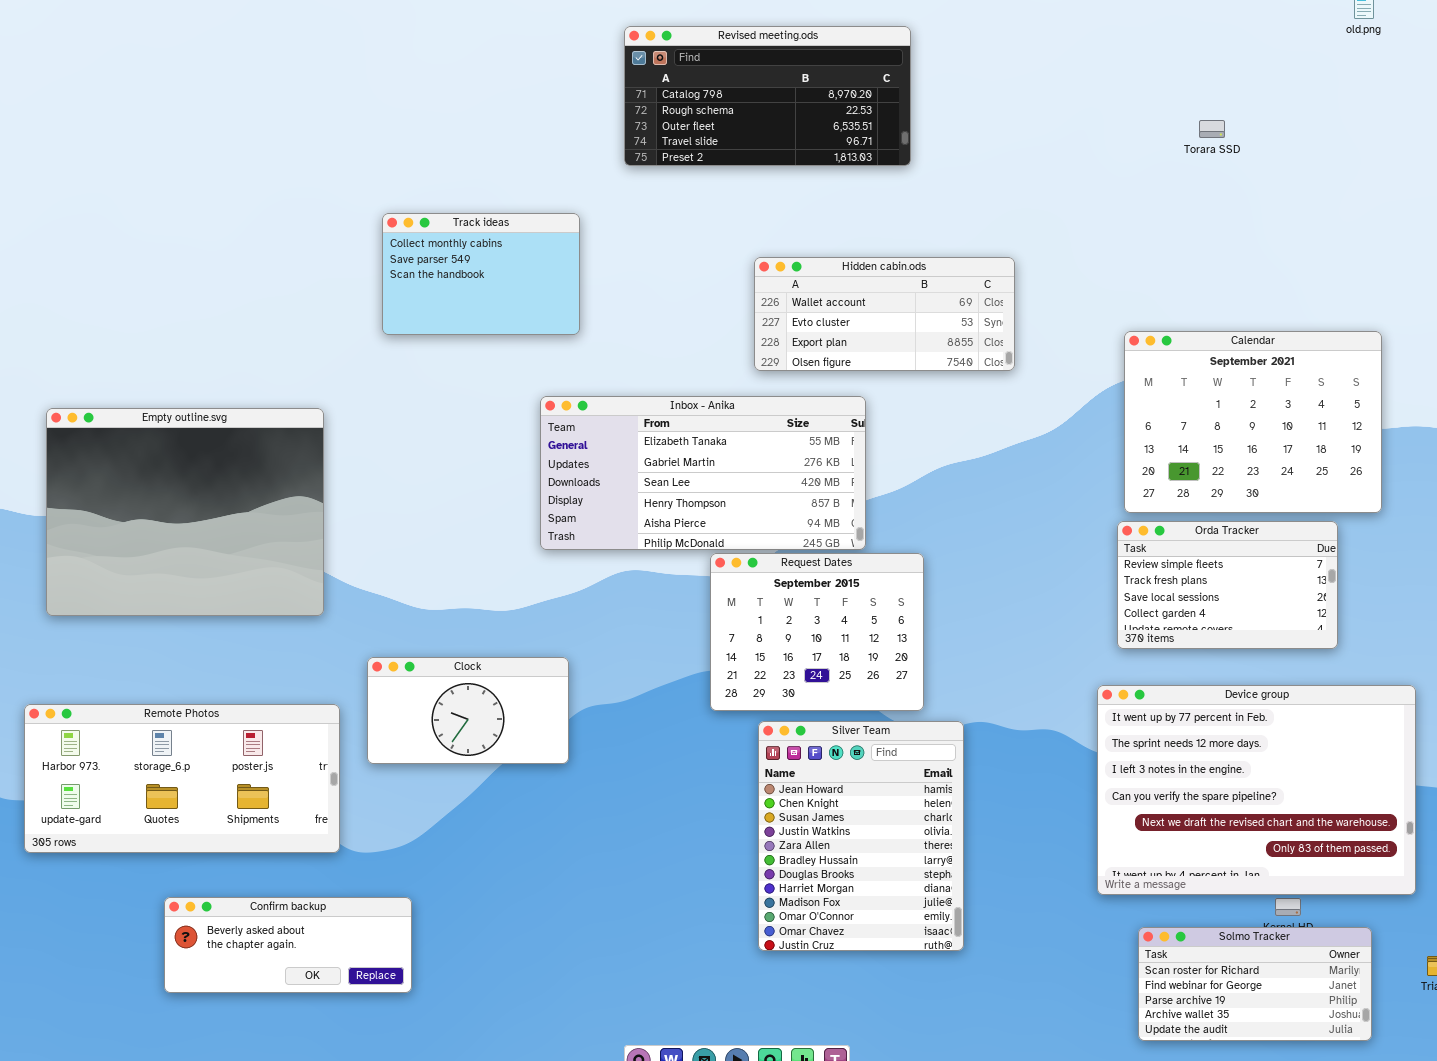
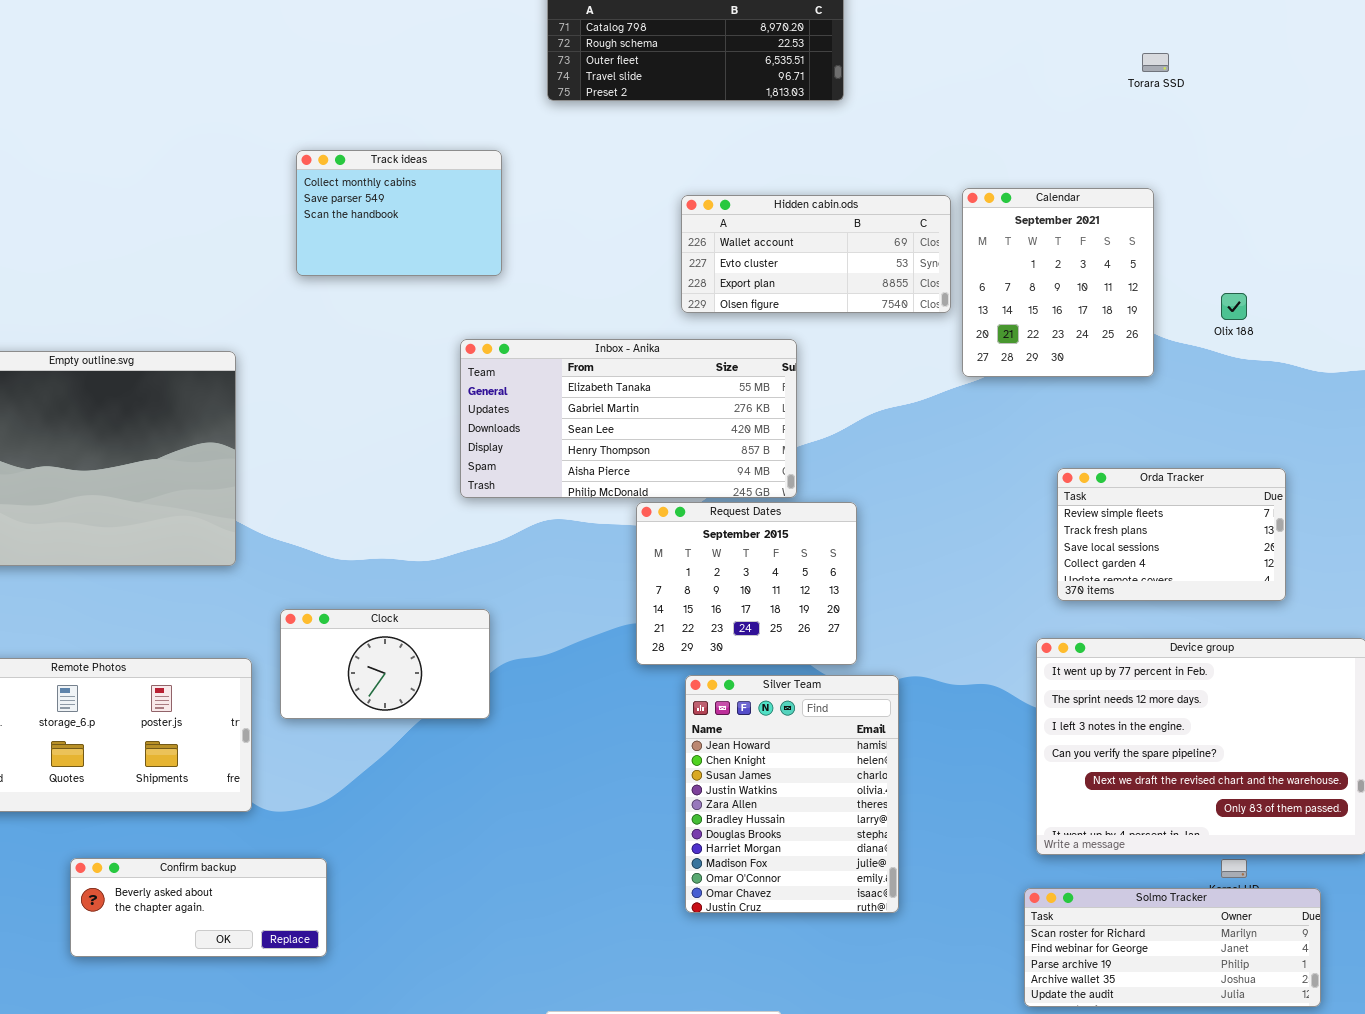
Calendar: [1124,331,1382,513] -> [962,188,1154,377], moved, resized
Solmo Tracker: [1138,927,1372,1041] -> [1024,888,1321,1007], resized

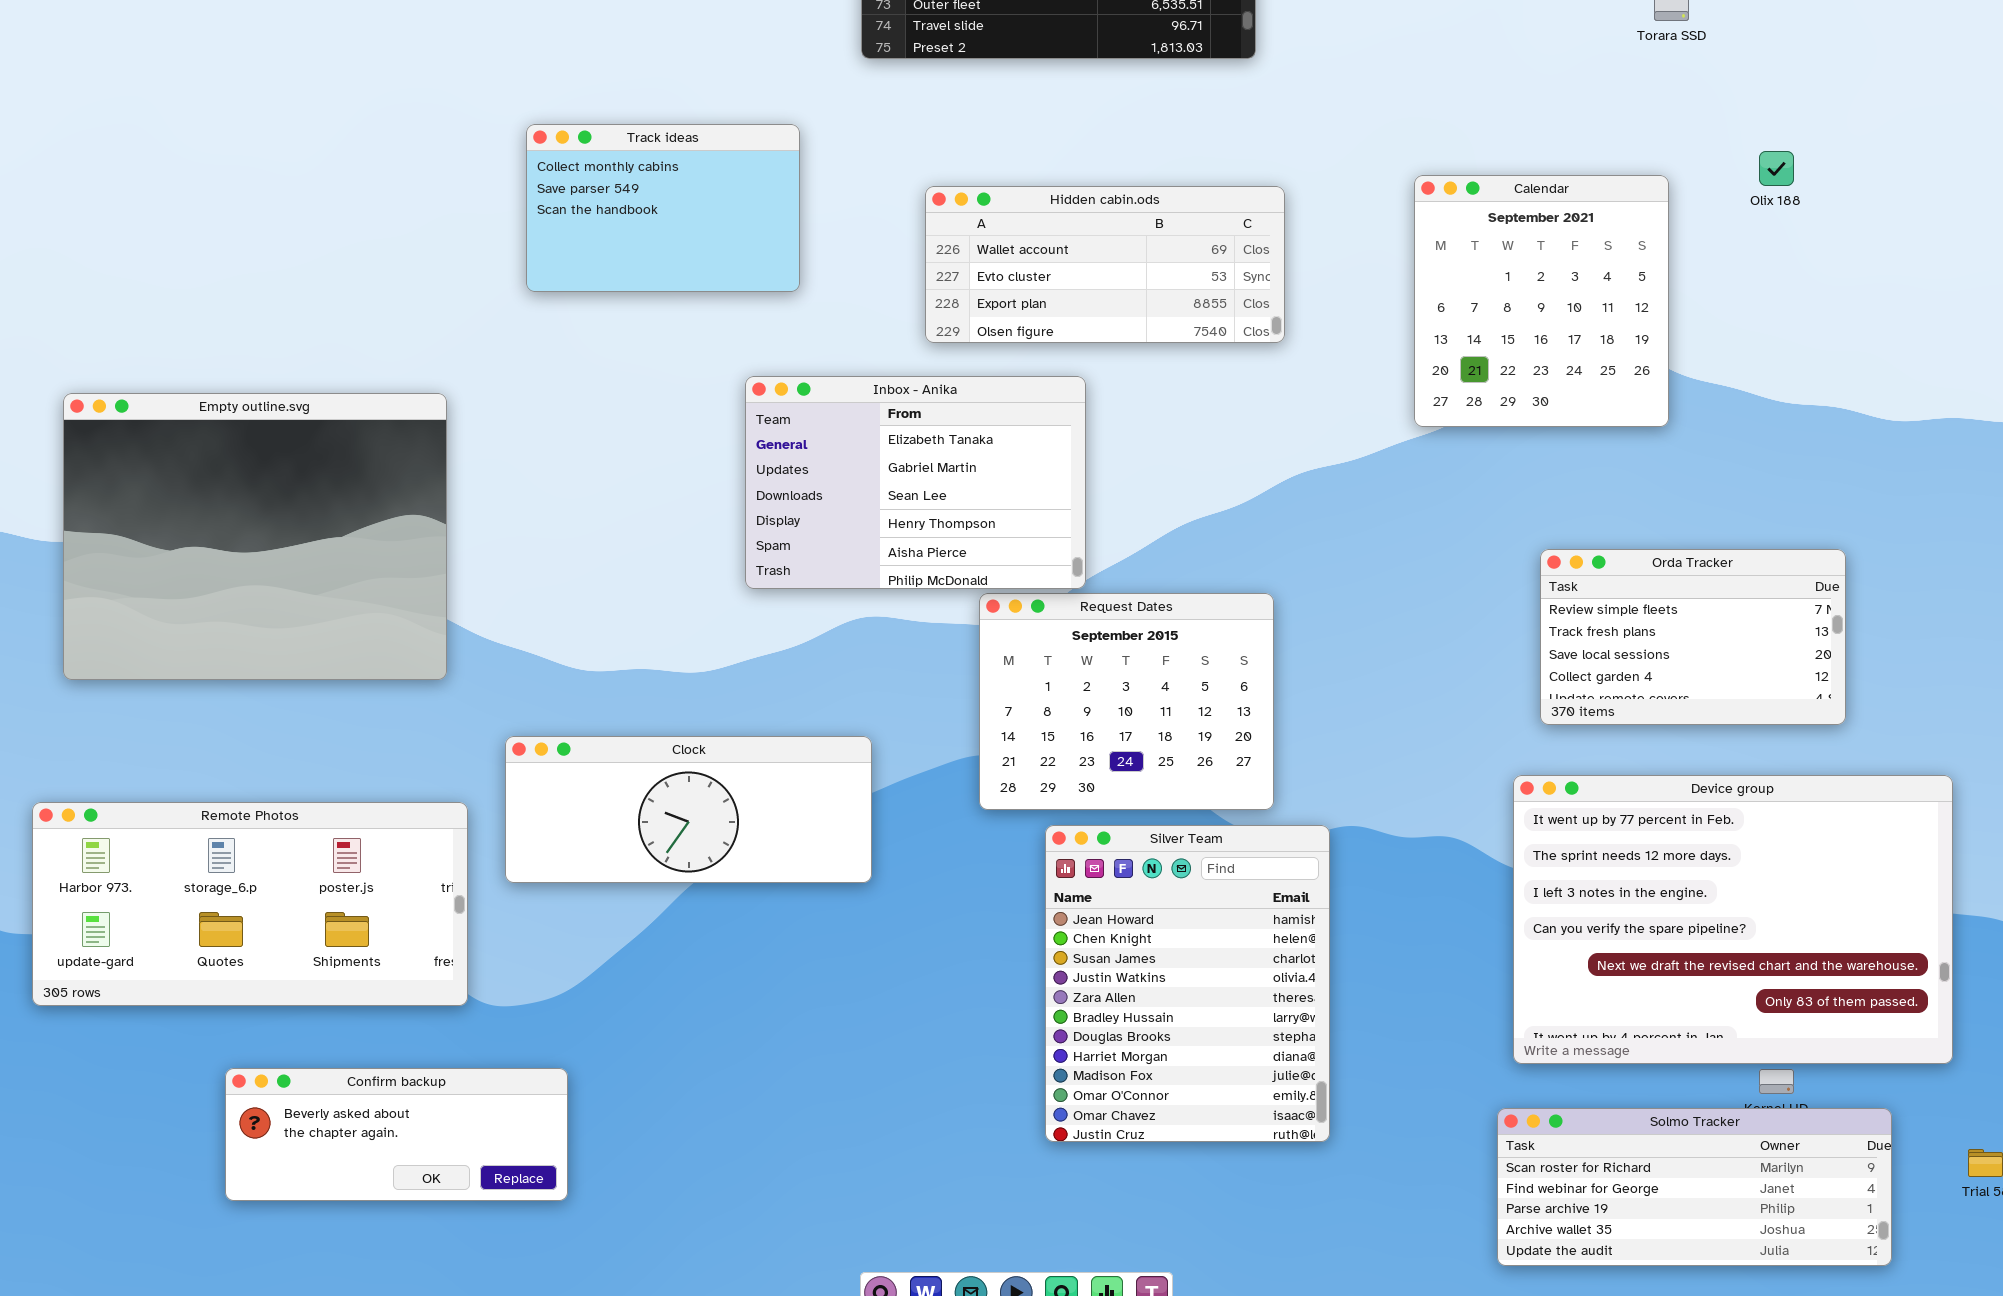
Hidden cabin.ods: [681,195,951,313] -> [925,186,1285,343], moved
Olix 188: [1221,293,1247,320] -> [1759,151,1794,186], moved
Inbox - Anika: [460,339,797,498] -> [745,376,1086,589], resized
Clock: [280,609,490,719] -> [505,736,872,883], resized

